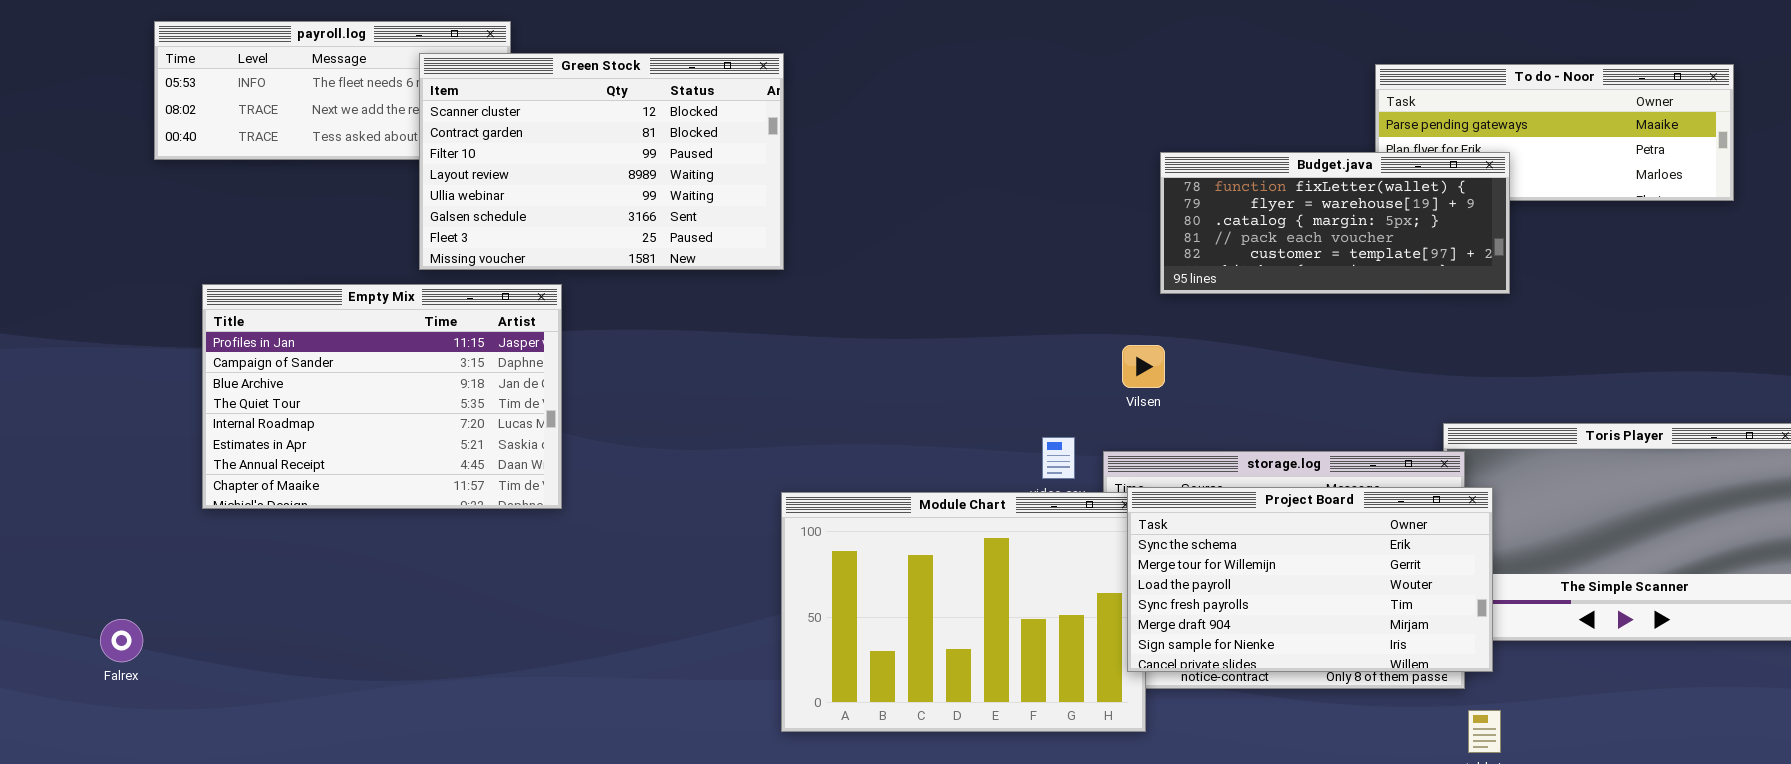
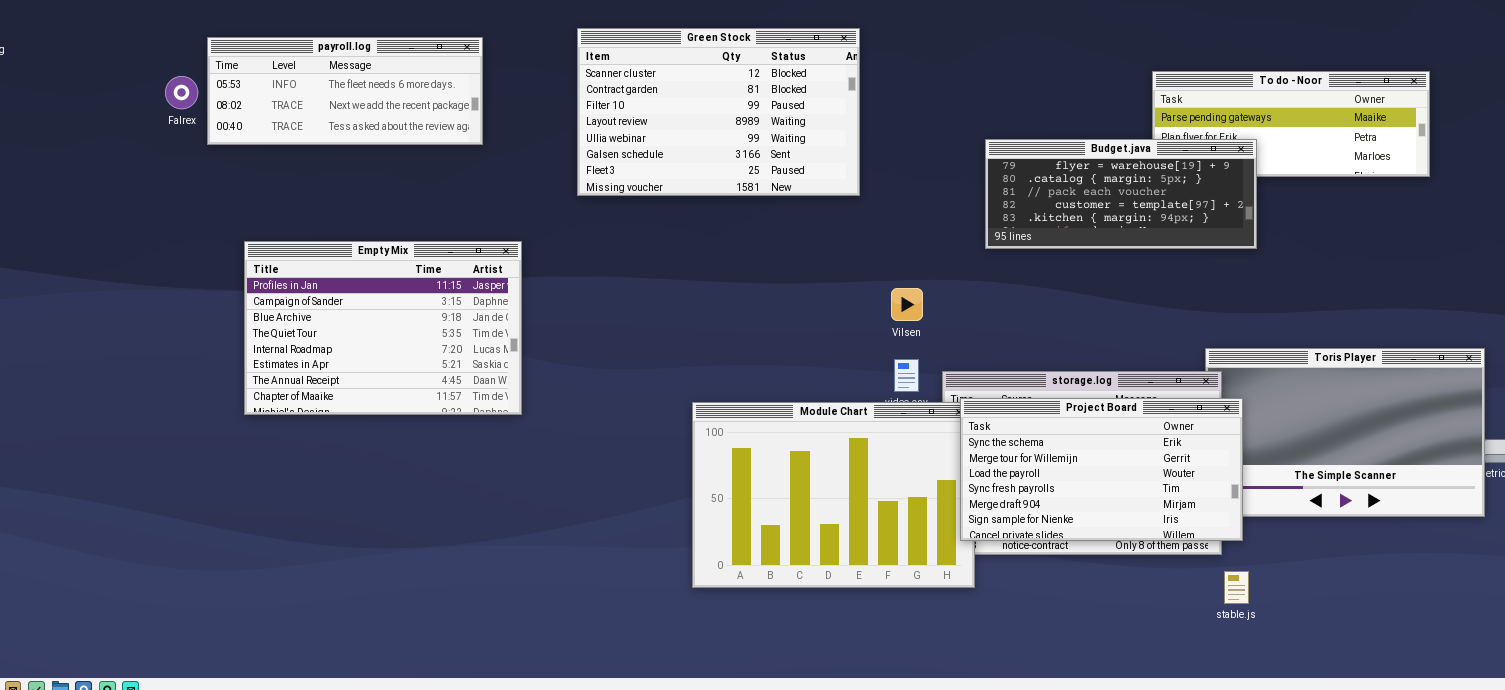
Green Stock: [419,53,784,270] -> [577,28,860,196], moved
Budget.java: [1160,152,1510,294] -> [985,139,1257,249], scrolled down 1 row
Vilsen: [1122,345,1165,388] -> [891,288,923,321], moved
Falrex: [100,619,143,662] -> [165,76,198,109], moved

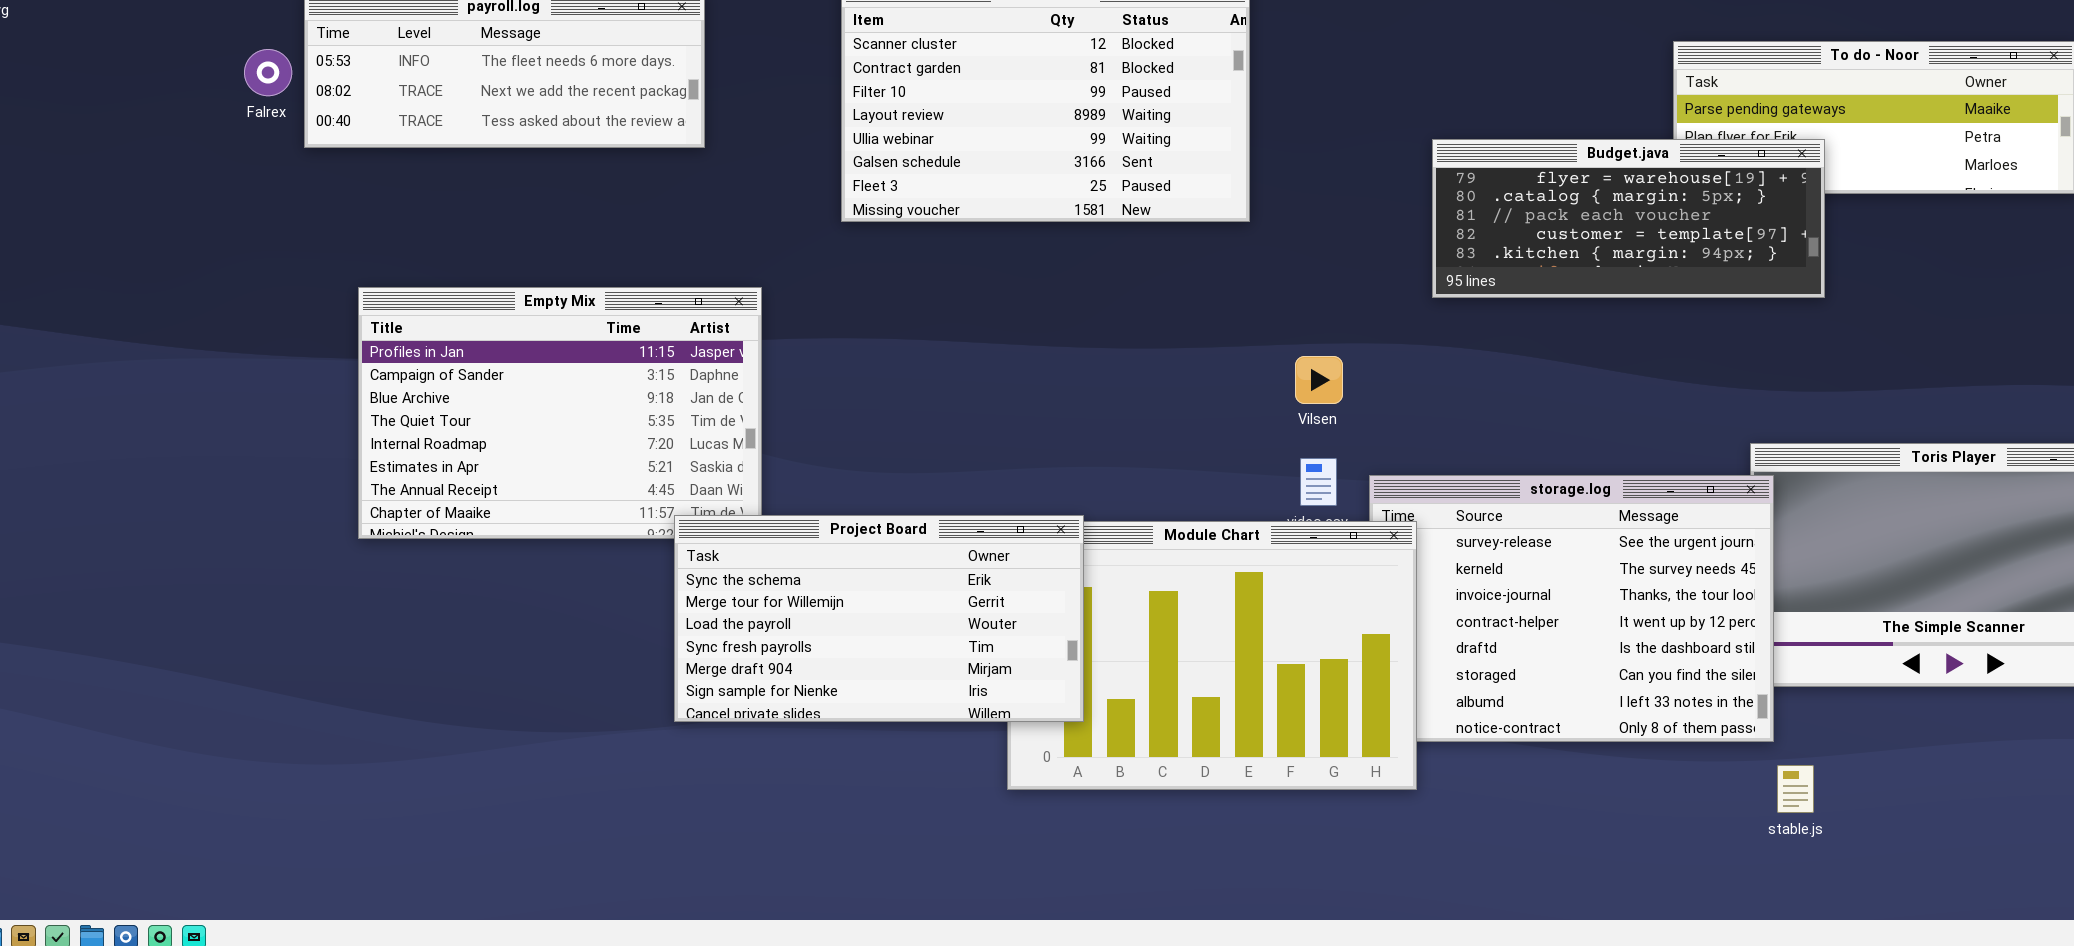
Project Board: [960,398,1243,541] -> [674,515,1084,722], moved

